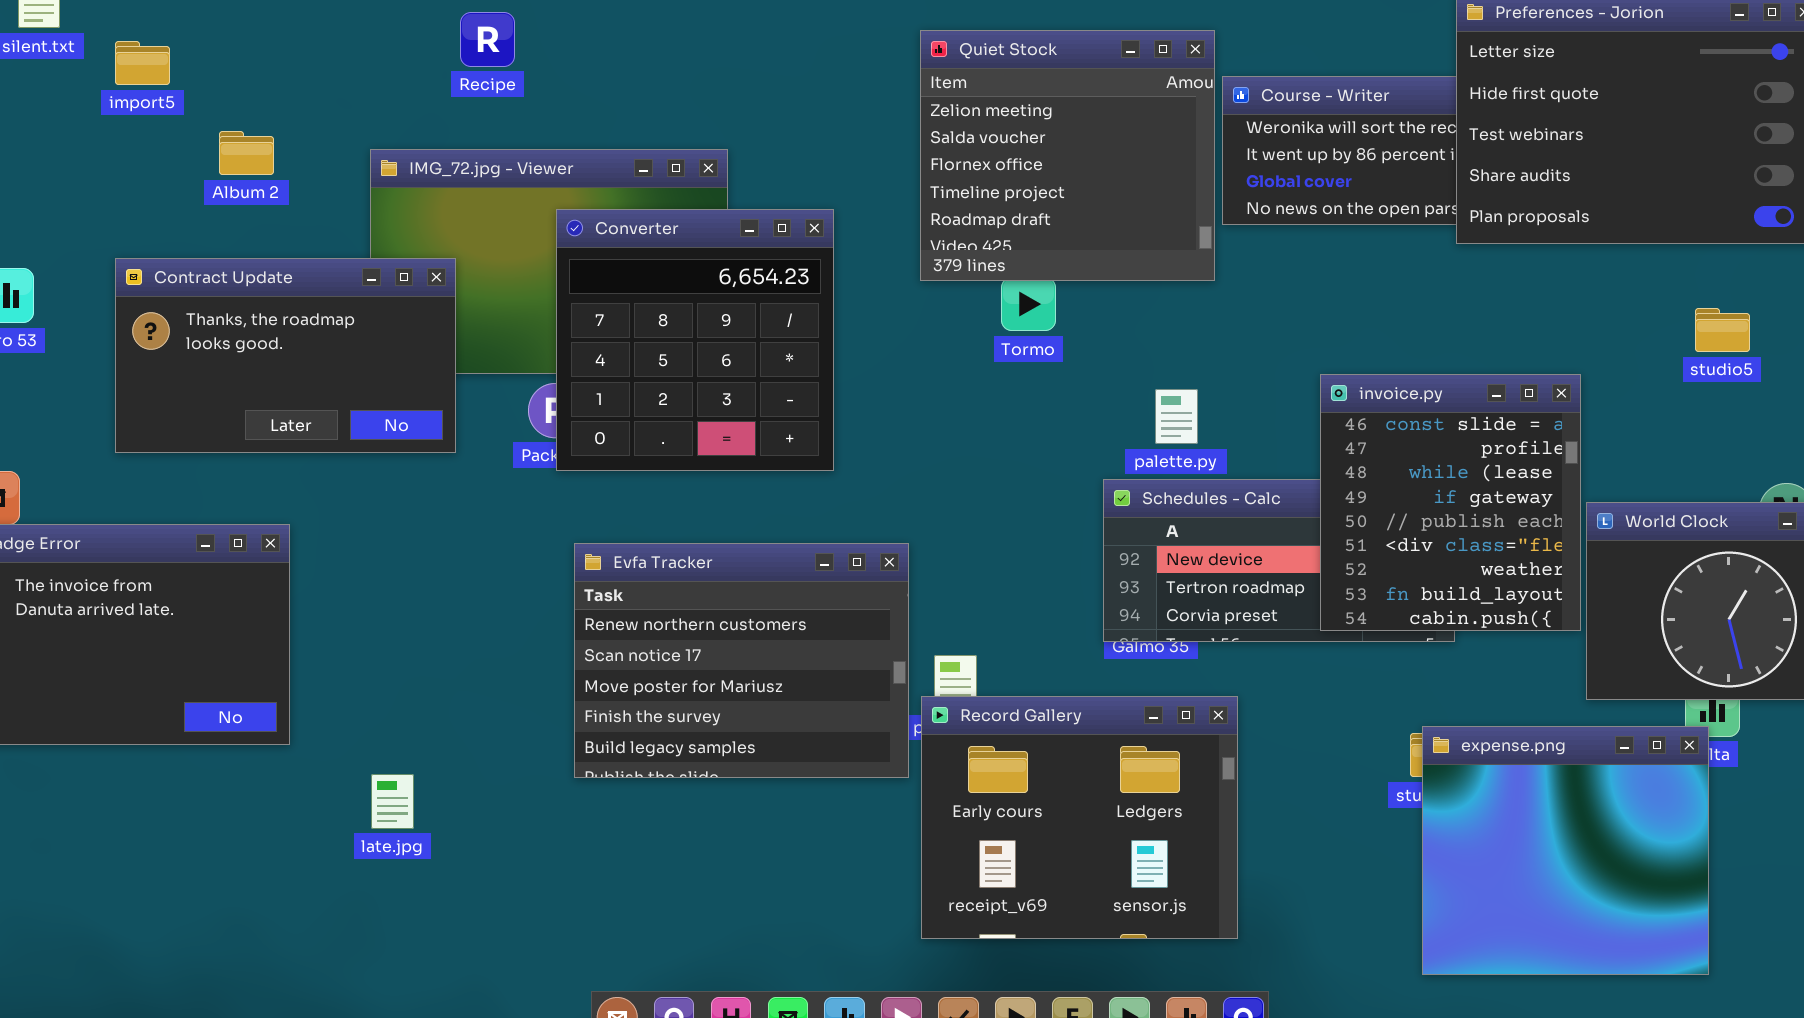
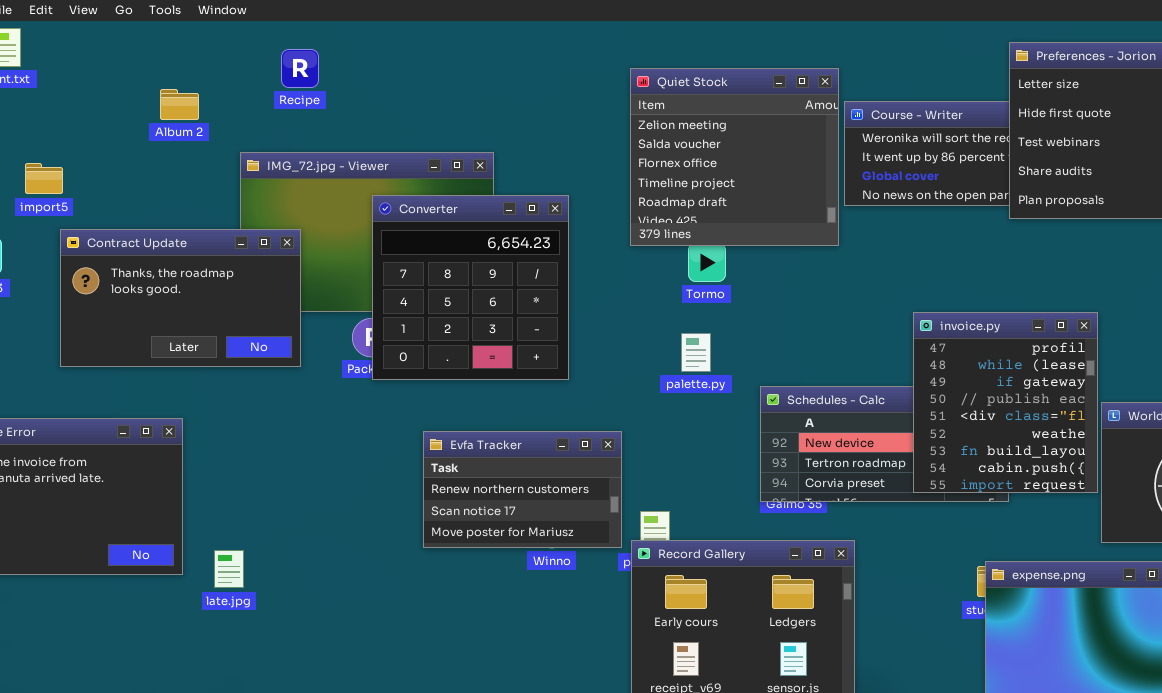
Recipe: [460,12,515,67] -> [281,49,319,88], moved
import5: [115,41,170,85] -> [25,163,63,194], moved
Album 2: [219,131,274,175] -> [160,89,199,120], moved
invoice.py: [1320,374,1581,631] -> [913,312,1098,493], scrolled down 1 row
palette.py: [1155,389,1198,444] -> [681,333,711,372], moved
Evfa Tracker: [574,543,909,778] -> [423,431,622,548], resized
late.jpg: [371,774,414,829] -> [214,550,244,588], moved

